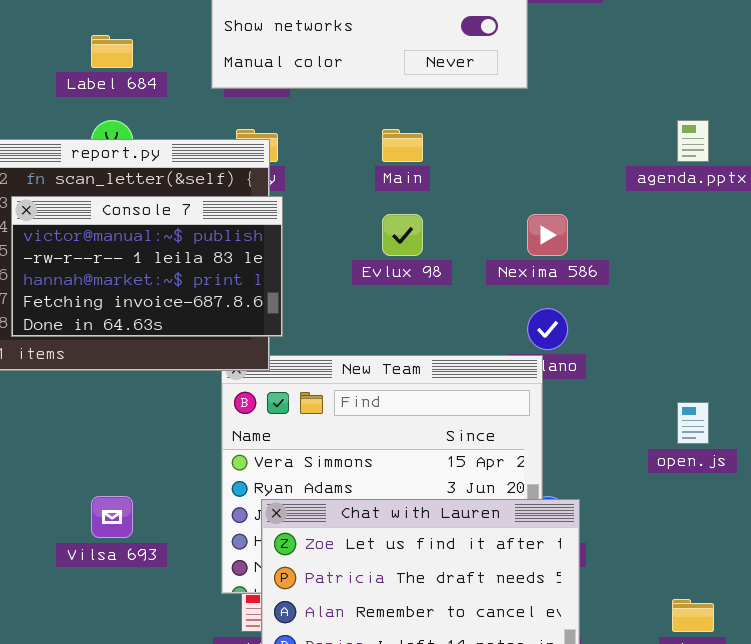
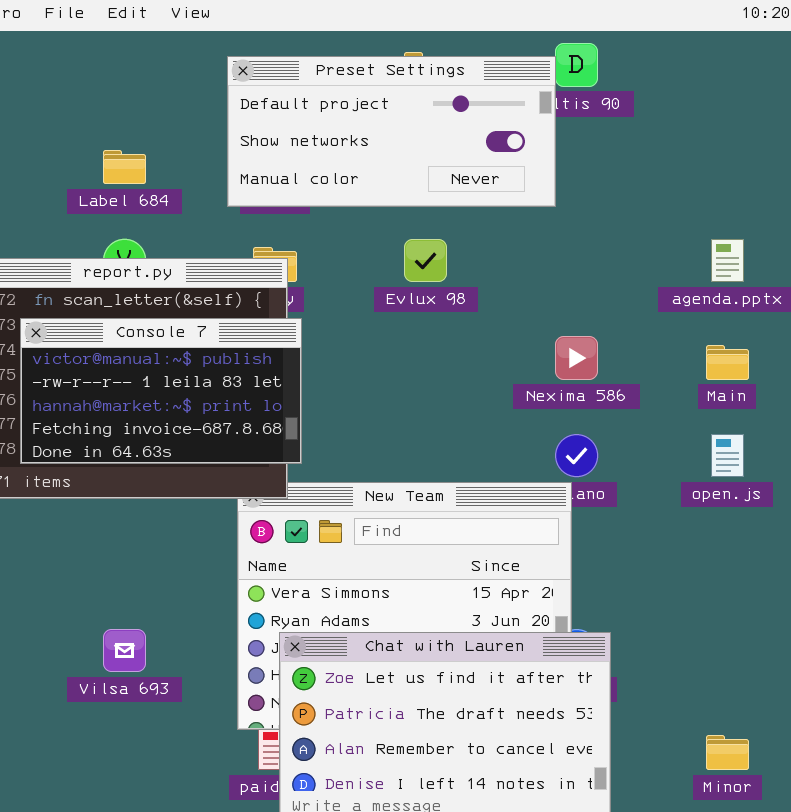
Main: [382,129,423,162] -> [706,345,749,380], moved
Evlux 98: [382,214,423,256] -> [404,239,447,282], moved
open.js: [677,402,709,444] -> [711,434,744,477], moved

